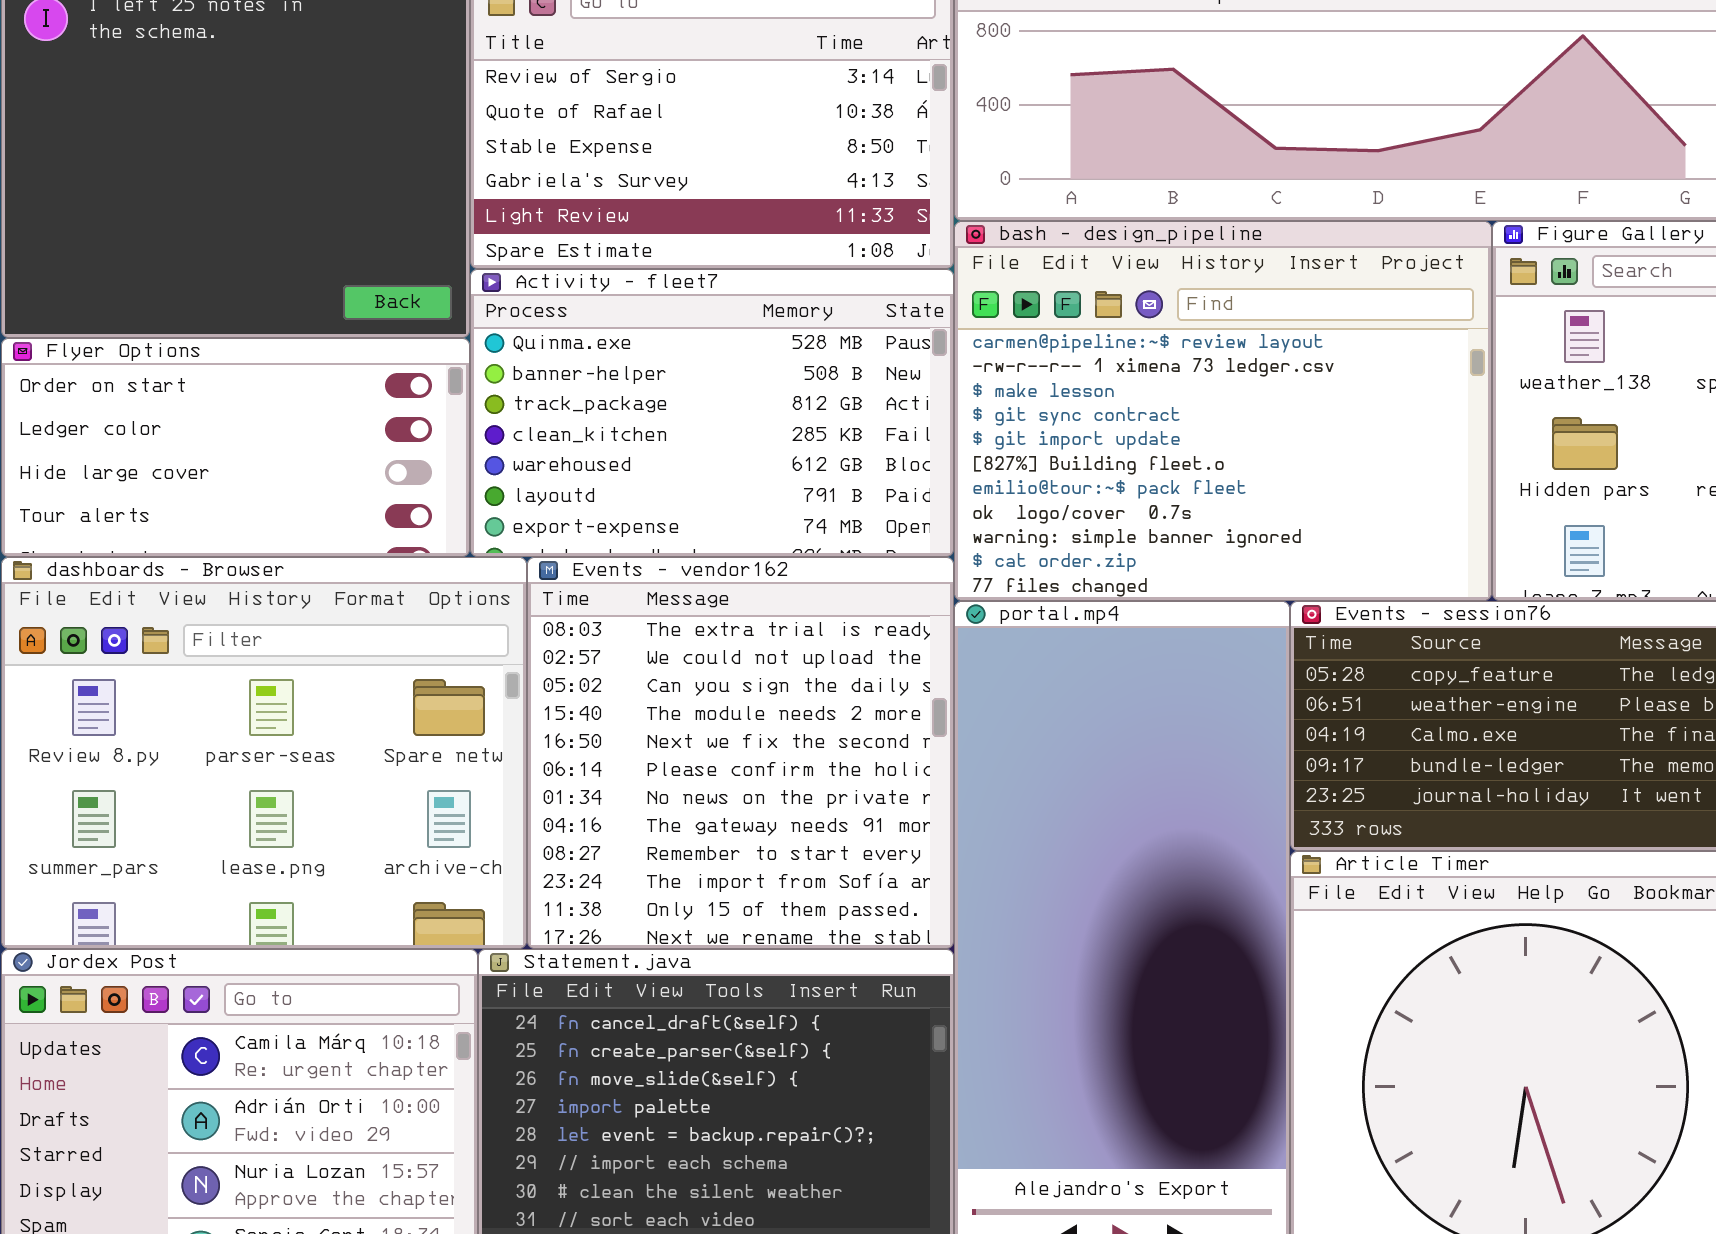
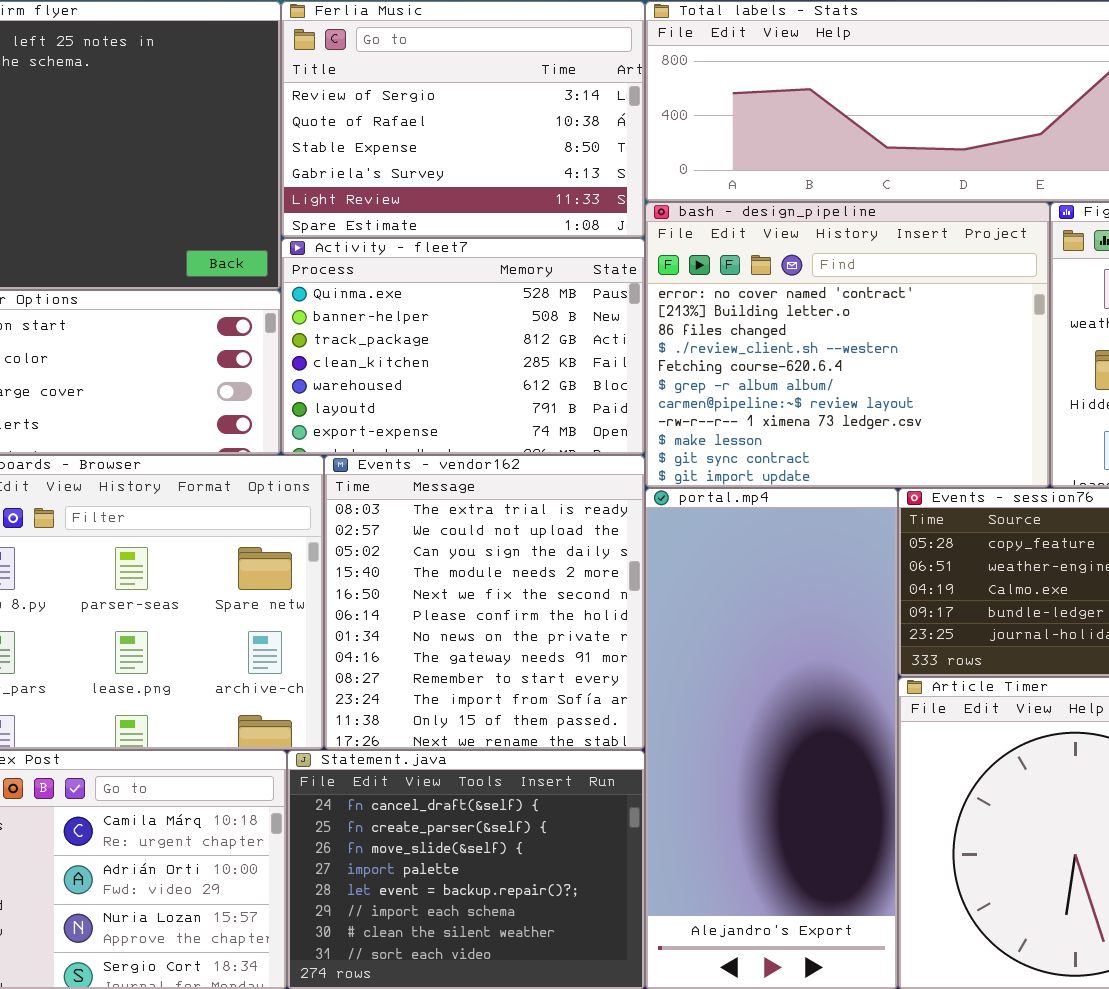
bash - design_pipeline: [954,221,1492,601] -> [645,202,1050,488], scrolled up 6 rows

